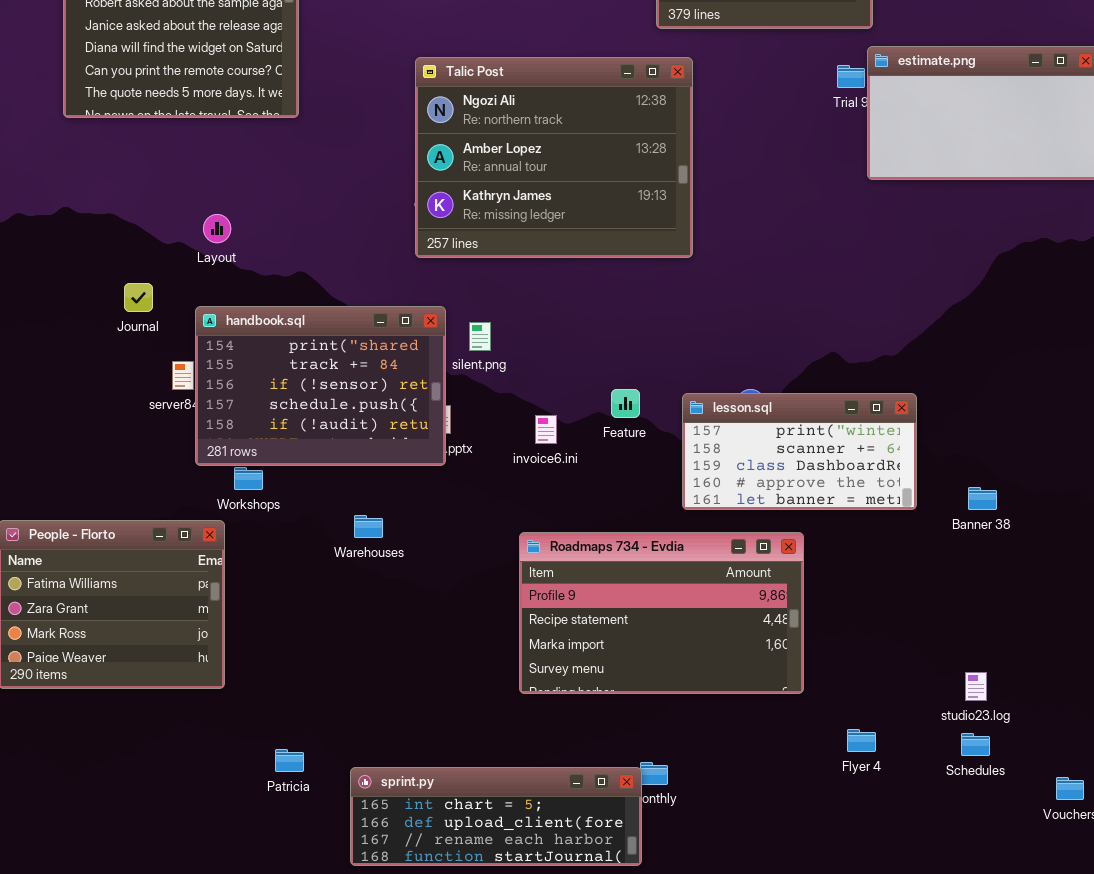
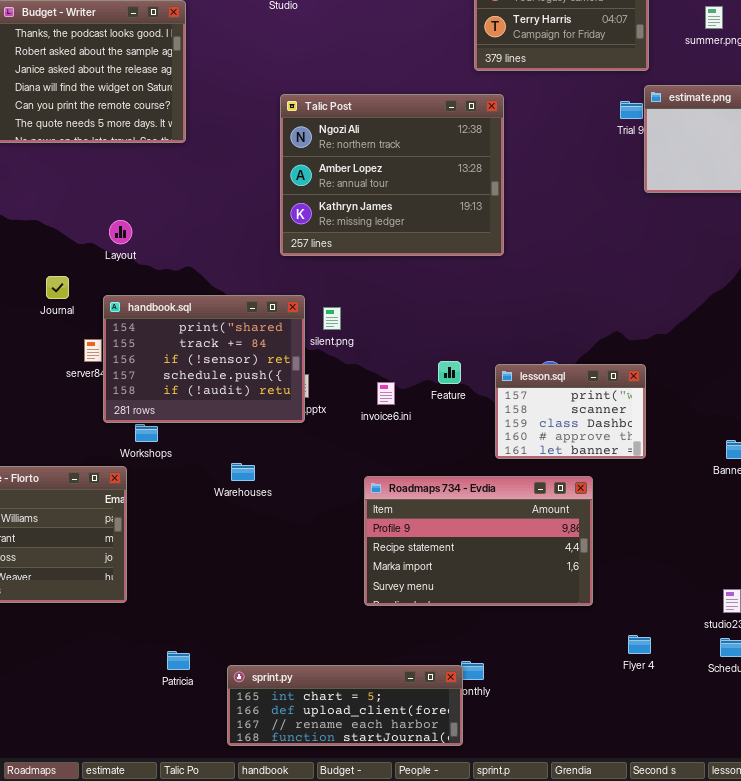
lesson.sql: [682,393,917,510] -> [495,364,646,459], resized

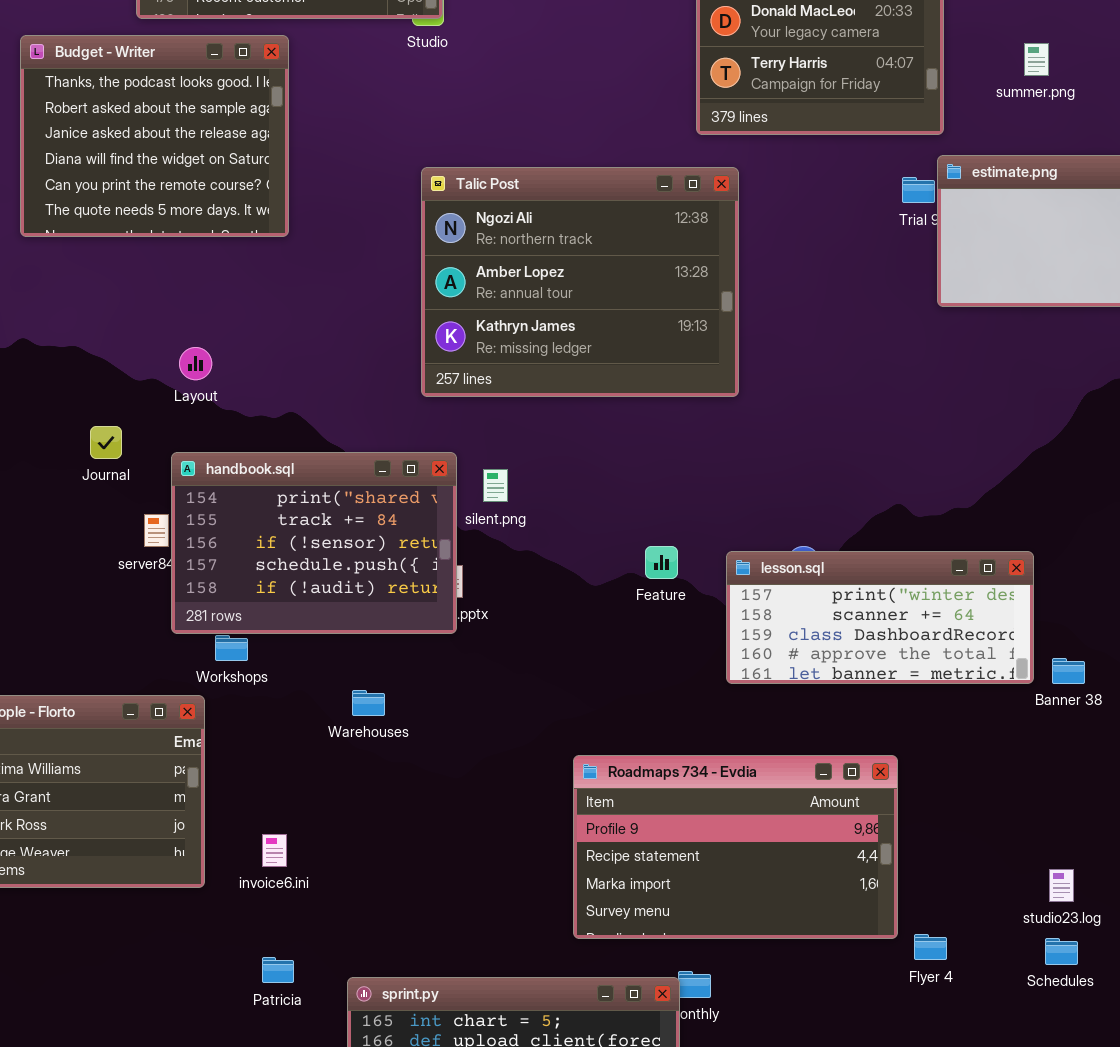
lesson.sql: [495,364,646,459] -> [726,551,1034,684], resized
invoice6.ini: [377,382,395,405] -> [262,834,287,867], moved
Roadmaps 734 - Evdia: [364,476,593,606] -> [573,755,898,939], moved

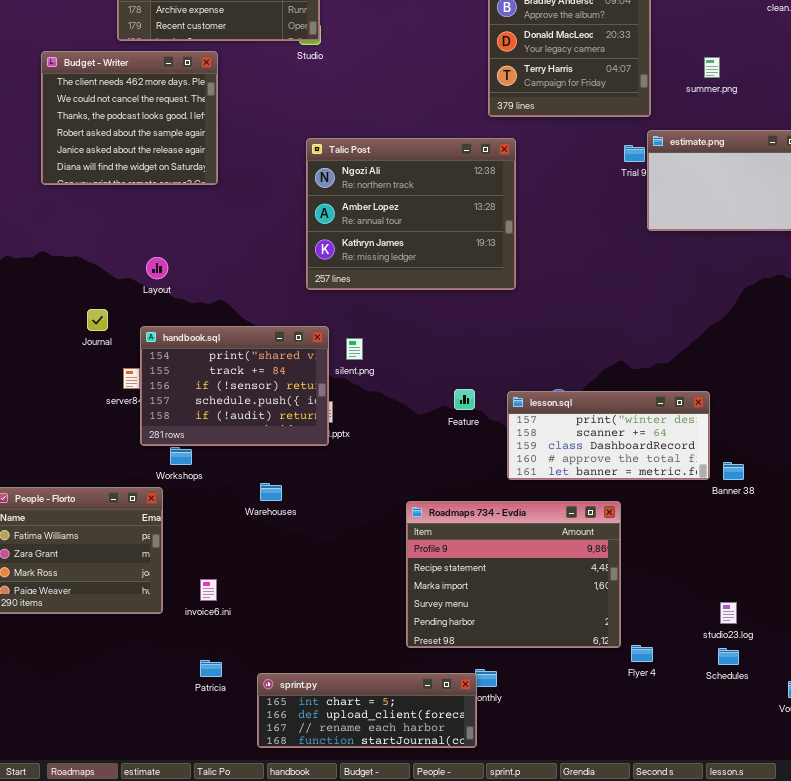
Budget - Writer: [20,35,289,237] -> [41,51,218,185], scrolled up 2 rows
Roadmaps 734 - Evdia: [573,755,898,939] -> [406,501,621,648], resized

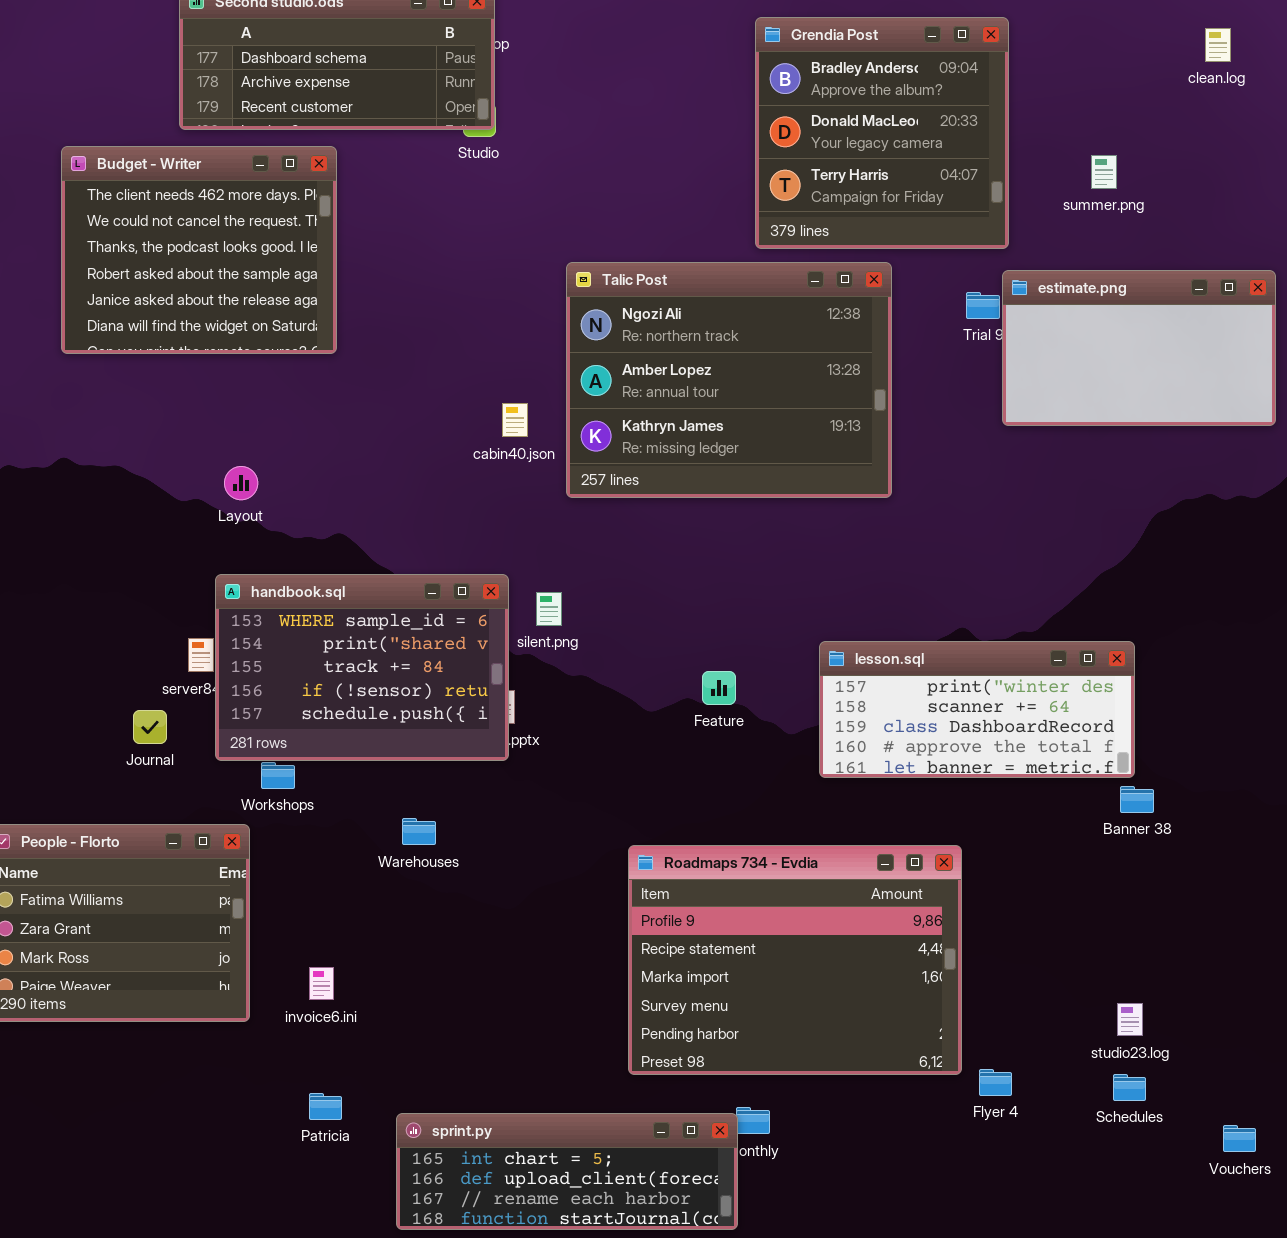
Talic Post: [306,138,516,290] -> [566,262,892,498], moved
Journal: [87,309,108,331] -> [133,710,167,744], moved
handbook.sql: [140,326,329,446] -> [215,574,509,761], scrolled up 1 row
lesson.sql: [507,391,710,480] -> [819,641,1135,778], moved

